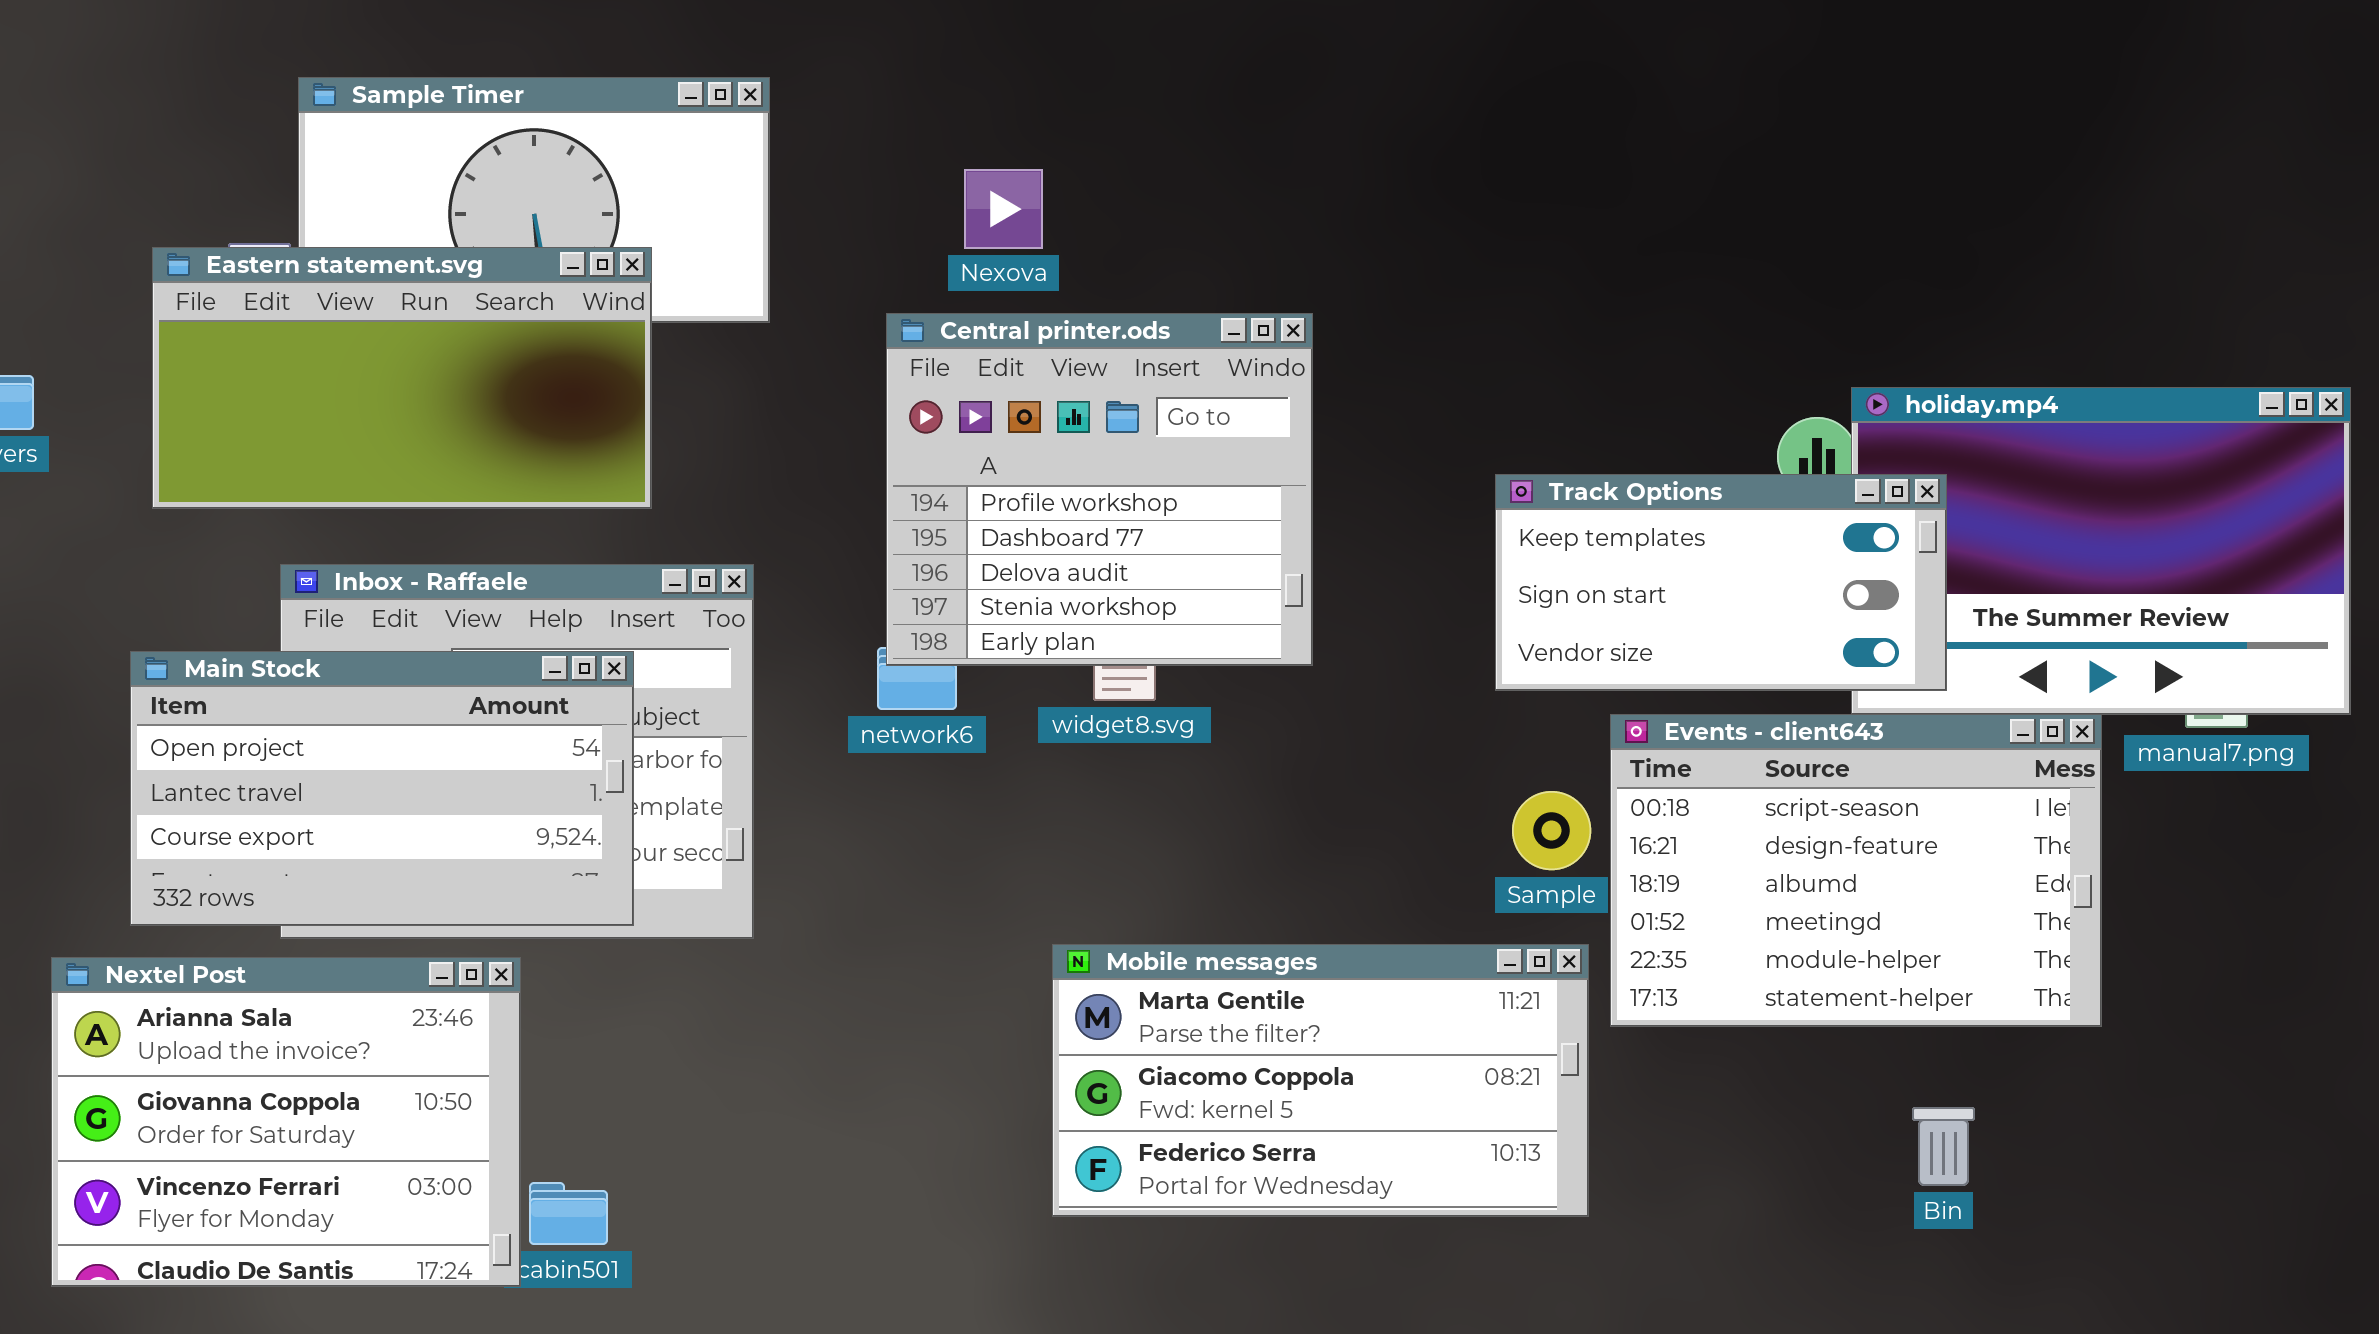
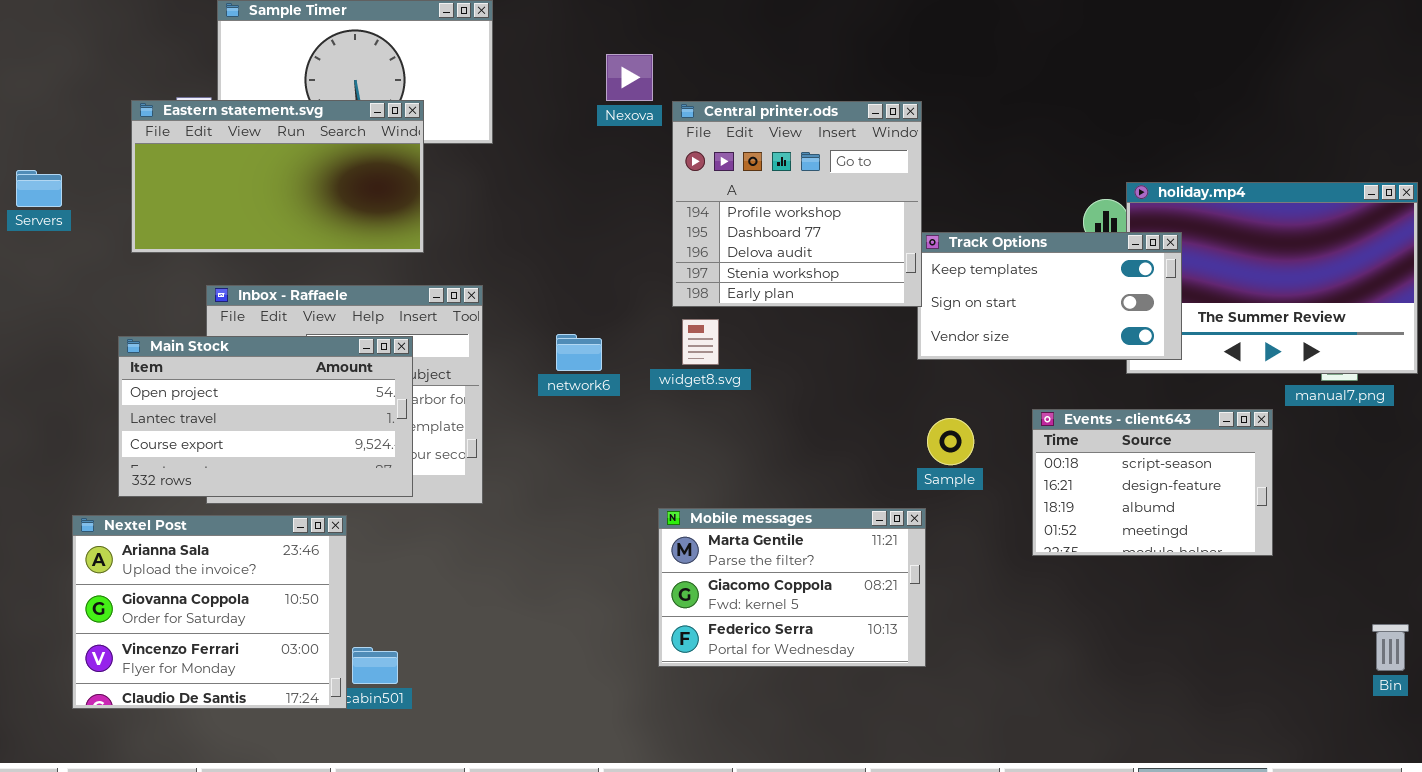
Central printer.ods: [886,313,1313,666] -> [672,101,922,307], moved
Events - client643: [1610,714,2102,1027] -> [1032,409,1273,556], resized
Mobile messages: [1052,944,1589,1217] -> [658,508,926,667], resized
Bin: [1912,1107,1975,1186] -> [1372,624,1409,671], moved

